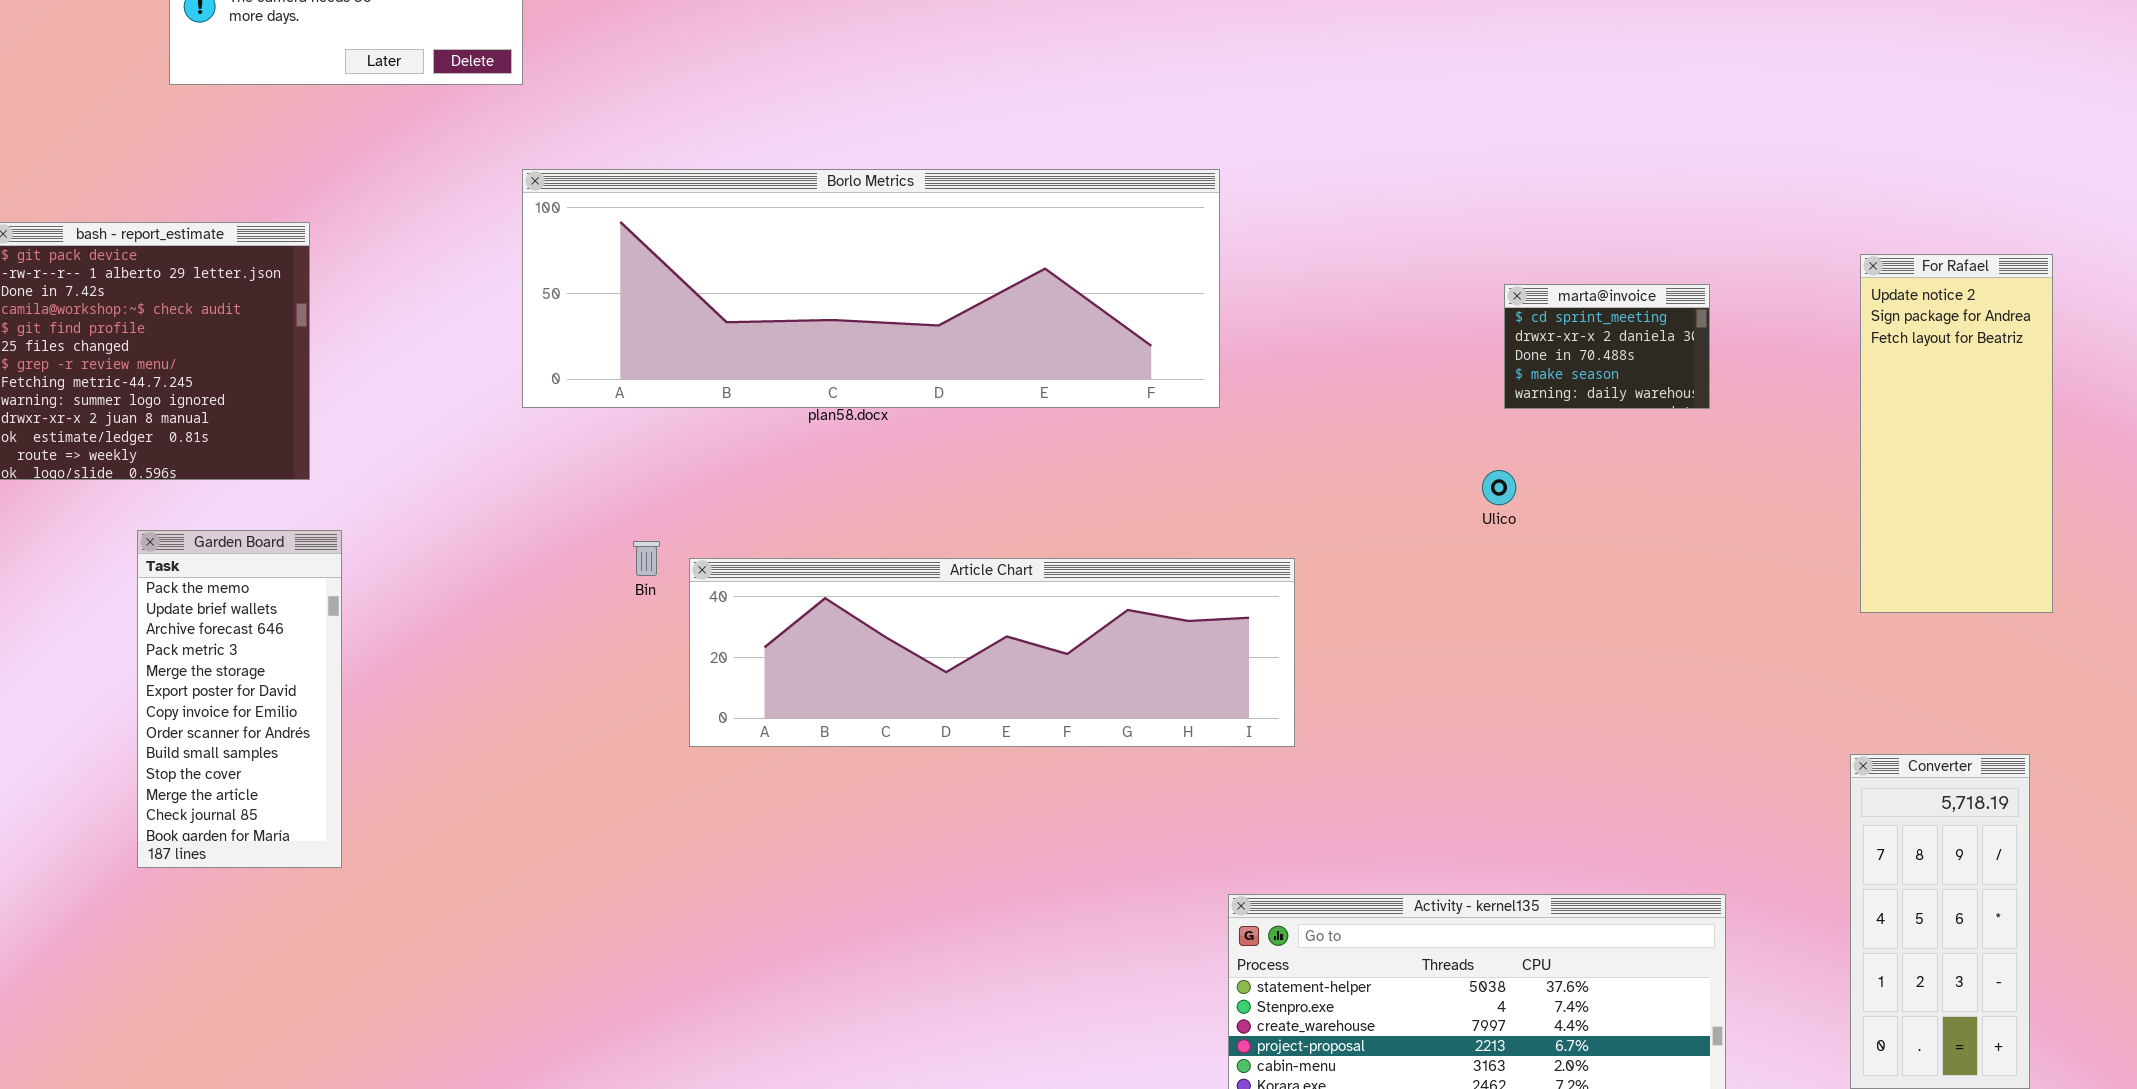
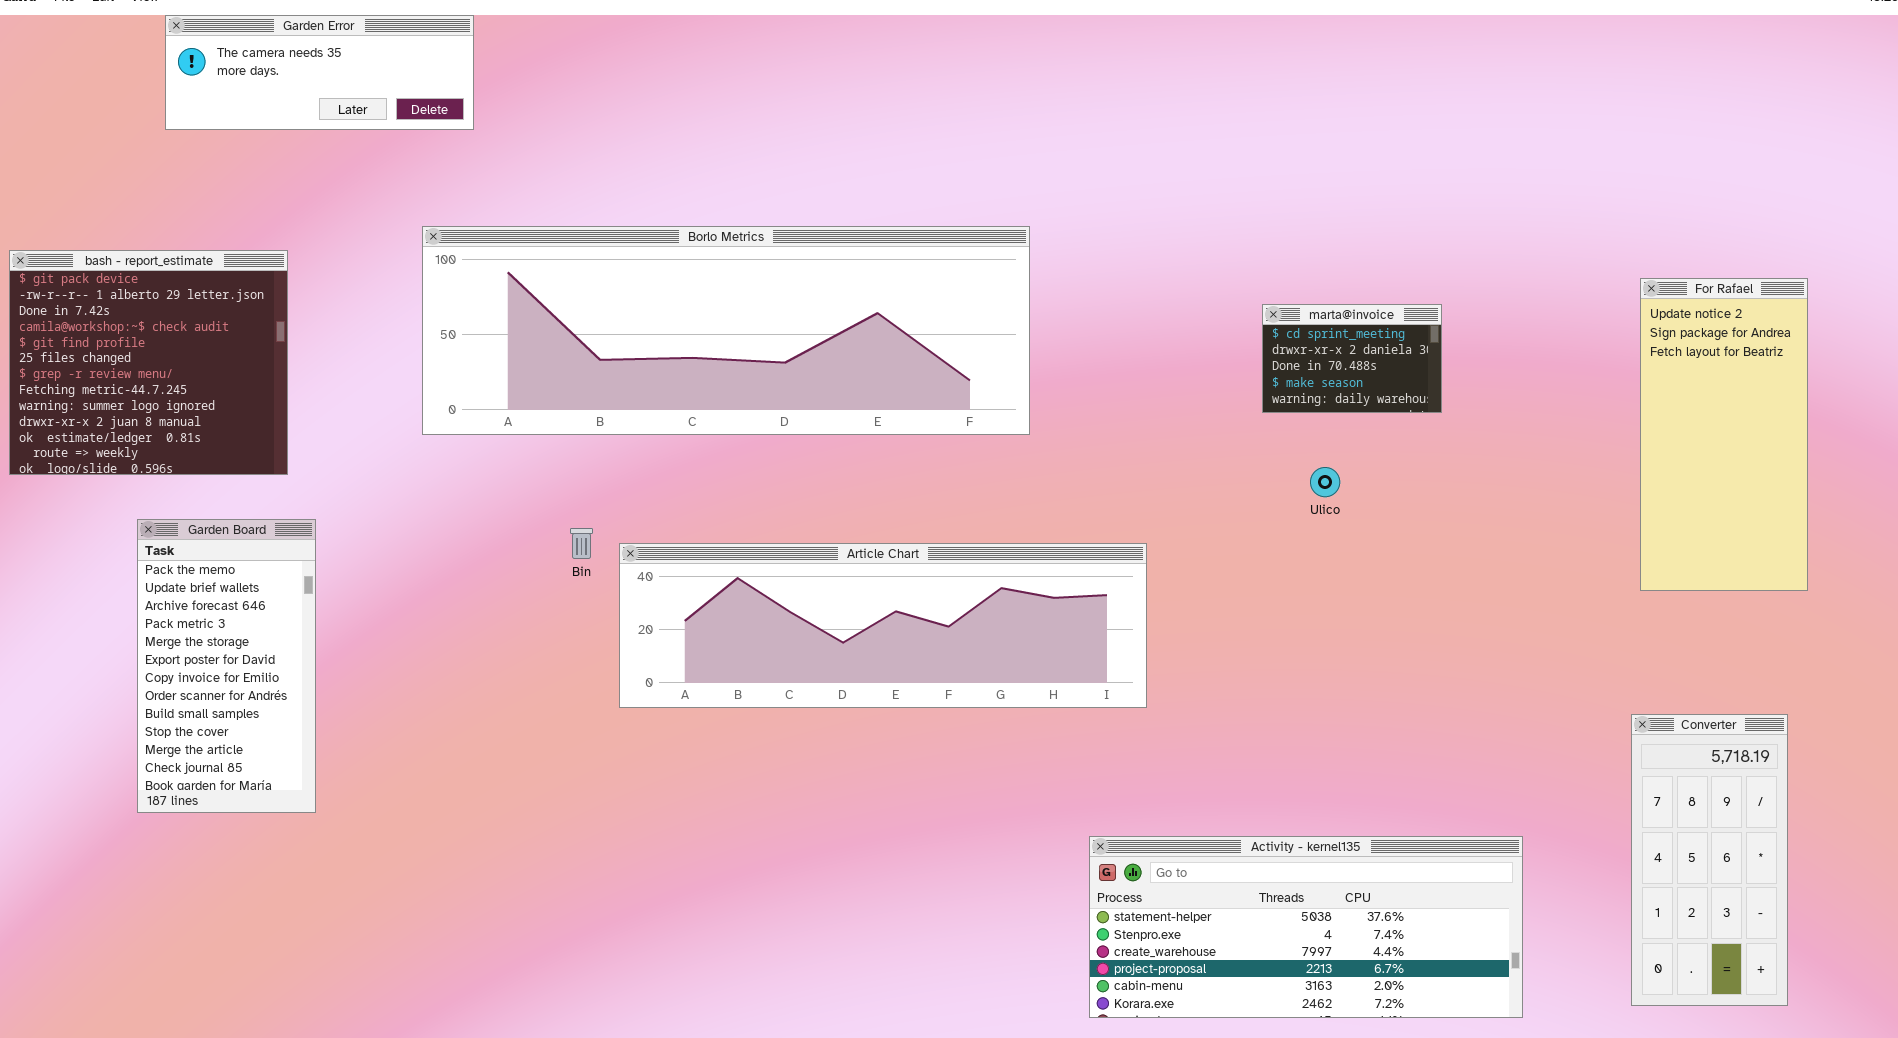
Borlo Metrics: [522,169,1220,408] -> [422,226,1030,435], moved
marta@invoice: [1504,284,1710,409] -> [1262,304,1442,413], moved

